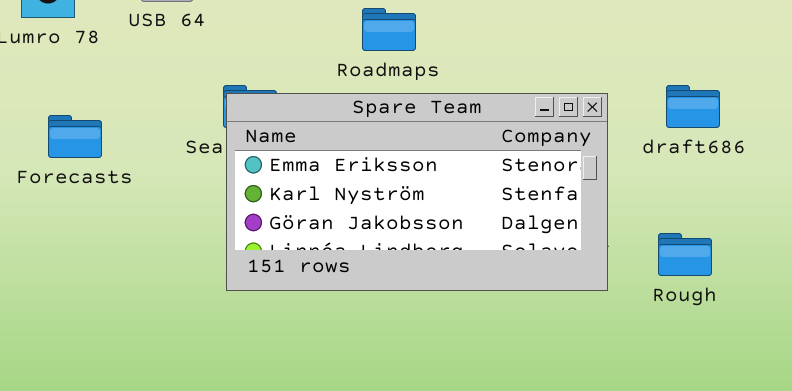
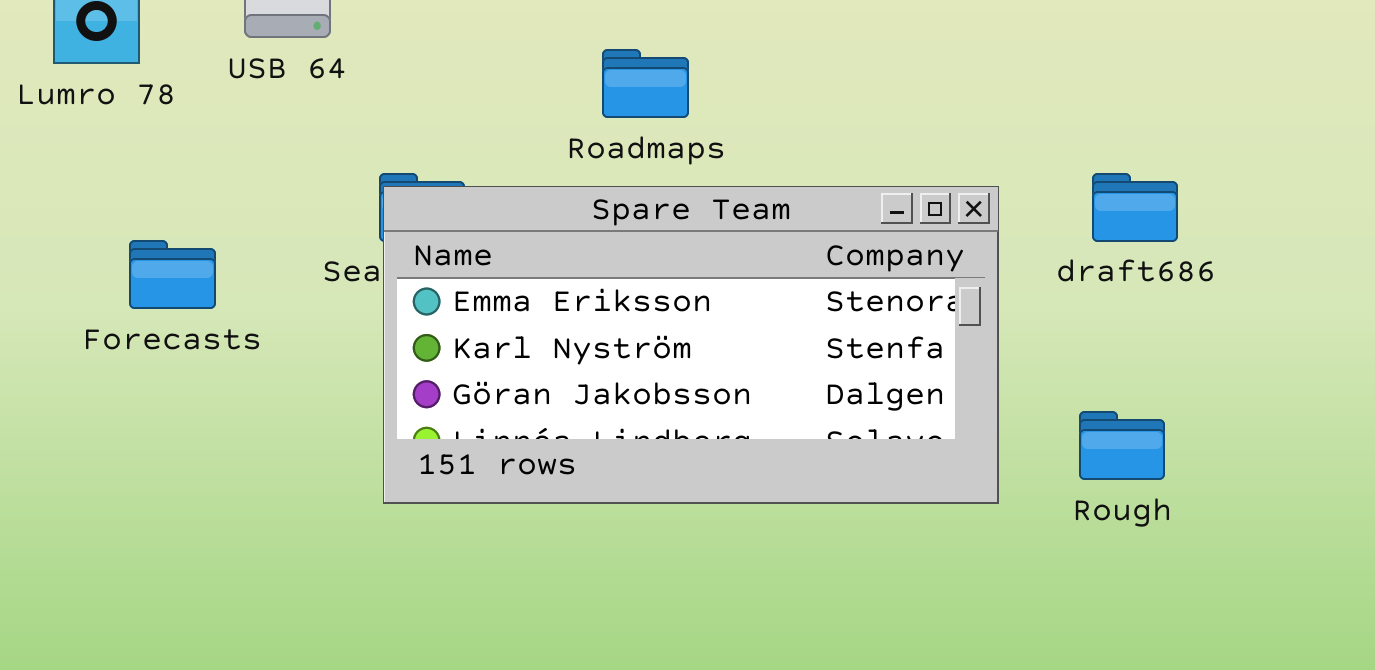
Forecasts: [48,115,102,158] -> [129,240,216,309], moved

